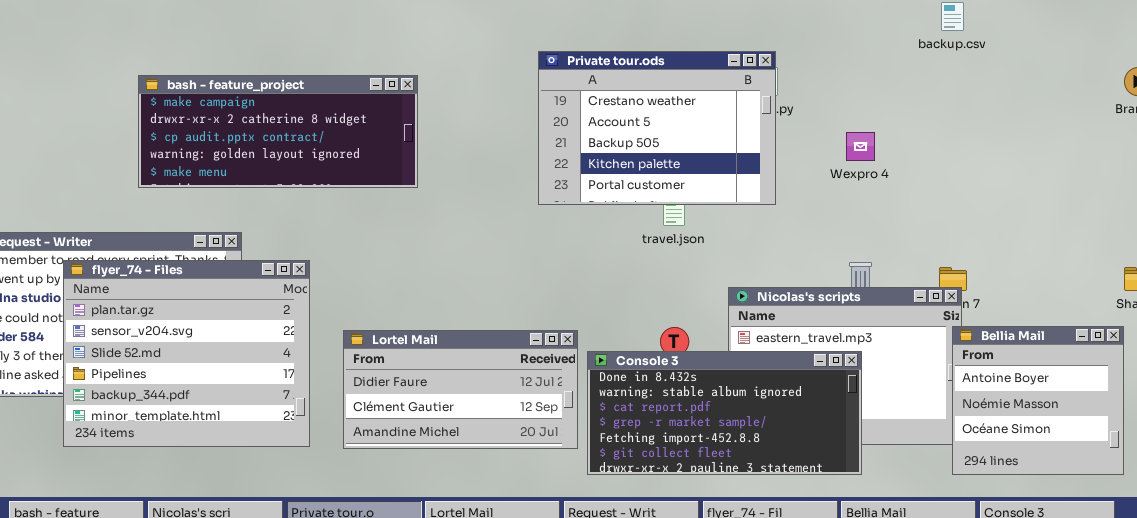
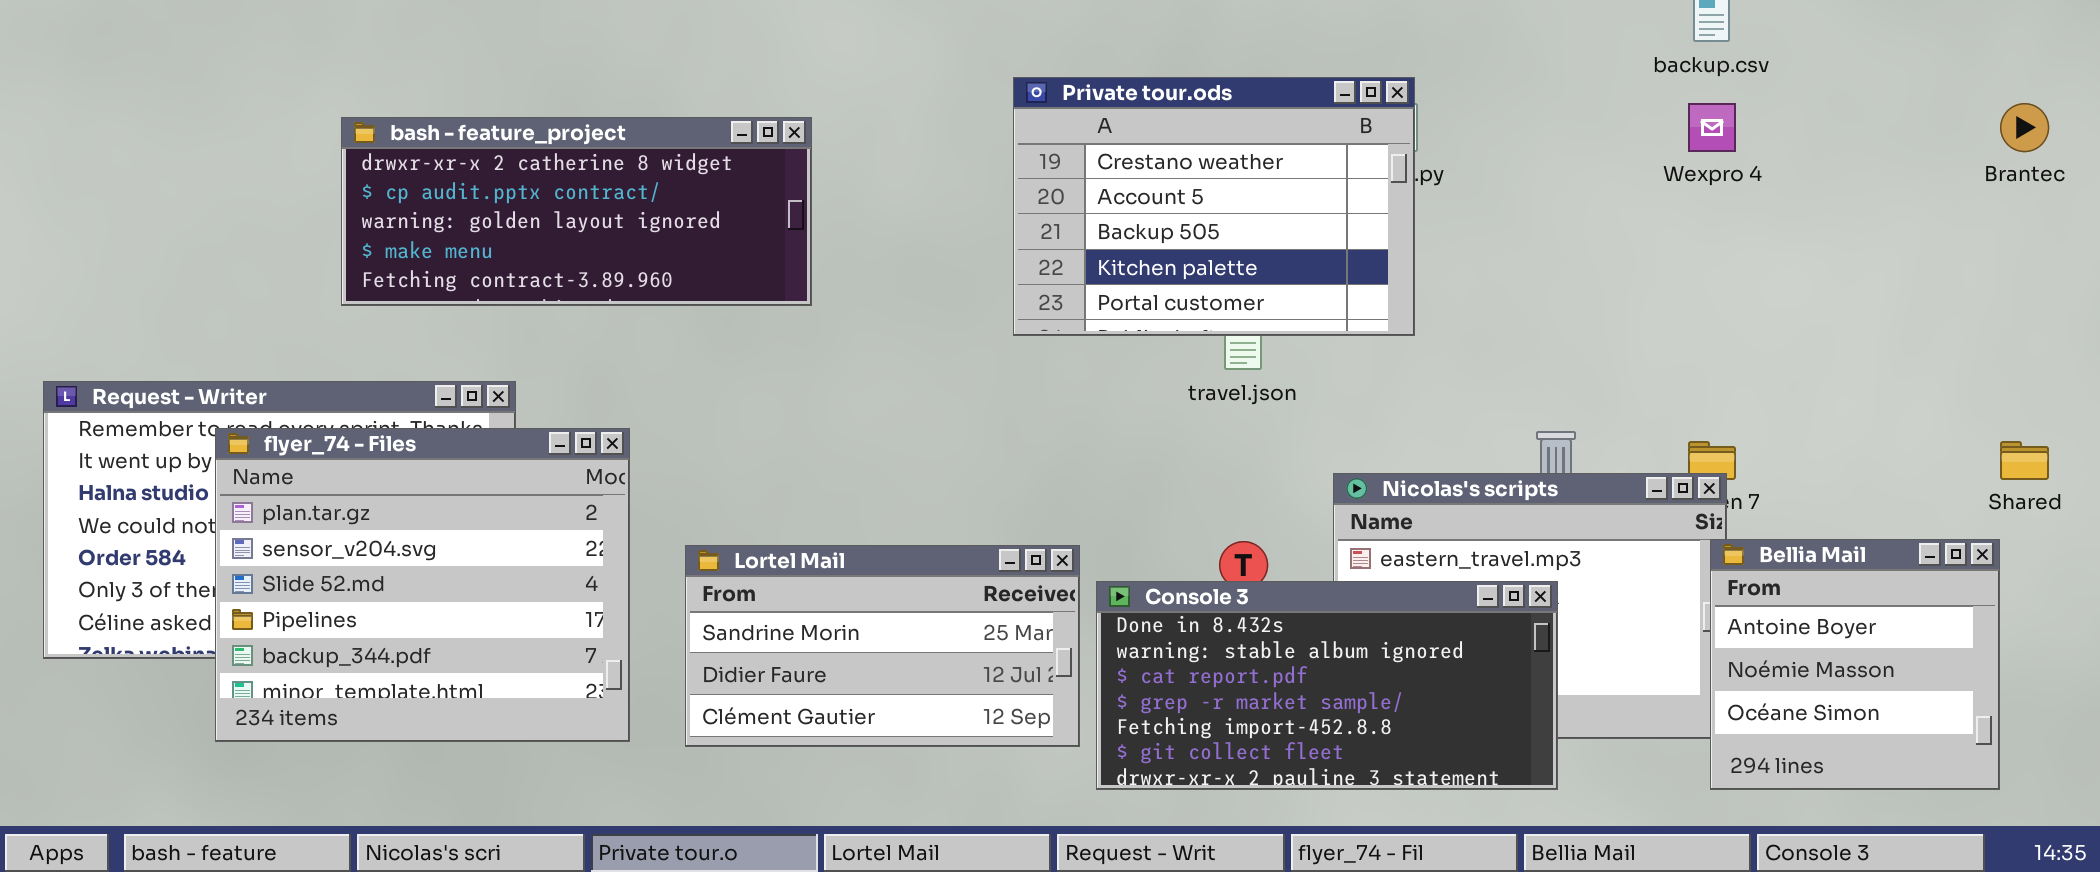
bash - feature_project: [138,75,418,188] -> [341,117,812,306], scrolled down 1 row
Wexpro 4: [846,132,875,161] -> [1688,103,1736,152], moved
Lortel Mail: [343,330,578,449] -> [685,545,1080,747], scrolled up 1 row

